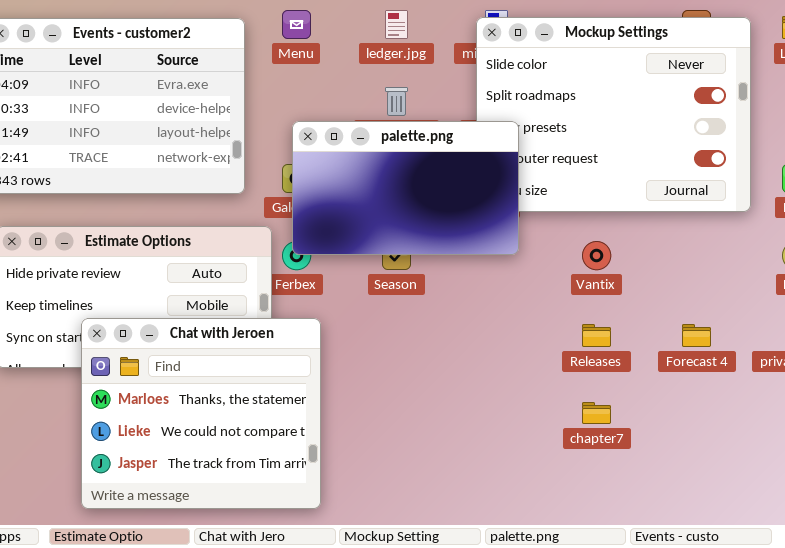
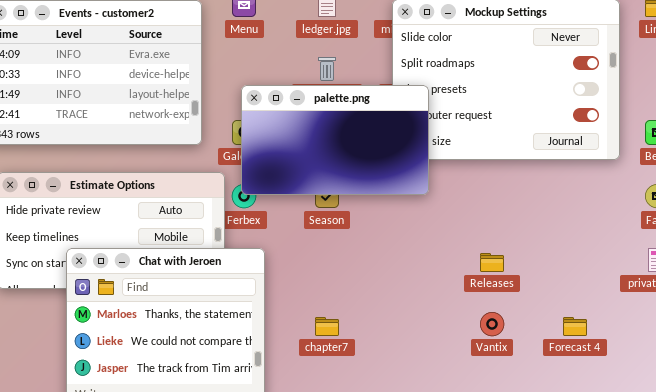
Vantix: [582,241,611,270] -> [480,312,504,336], moved
Forecast 4: [682,324,711,347] -> [563,317,587,336], moved
chapter7: [582,402,611,424] -> [315,317,339,336], moved

